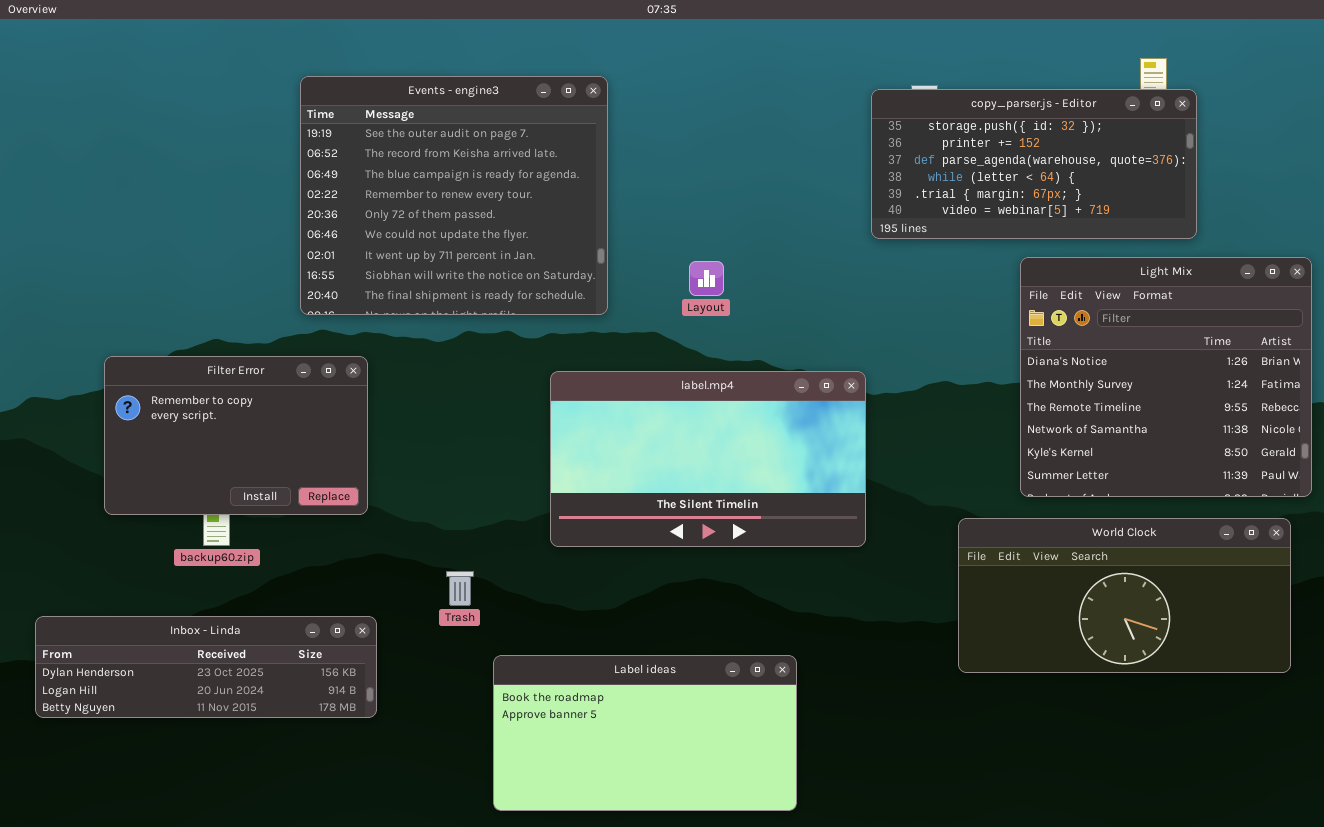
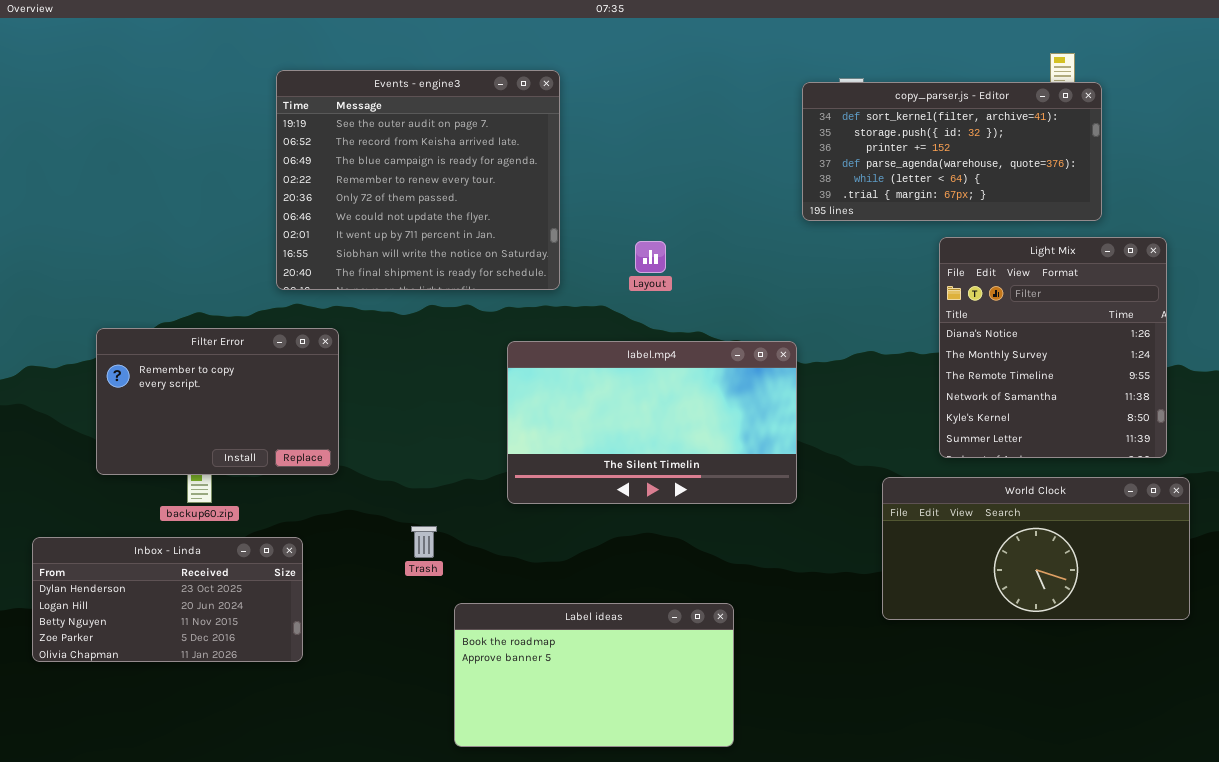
copy_parser.js - Editor: [871,89,1197,239] -> [802,82,1102,221], scrolled up 1 row
Light Mix: [1020,257,1312,497] -> [939,237,1167,458], resized
Inbox - Linda: [35,616,377,718] -> [32,537,303,662], resized

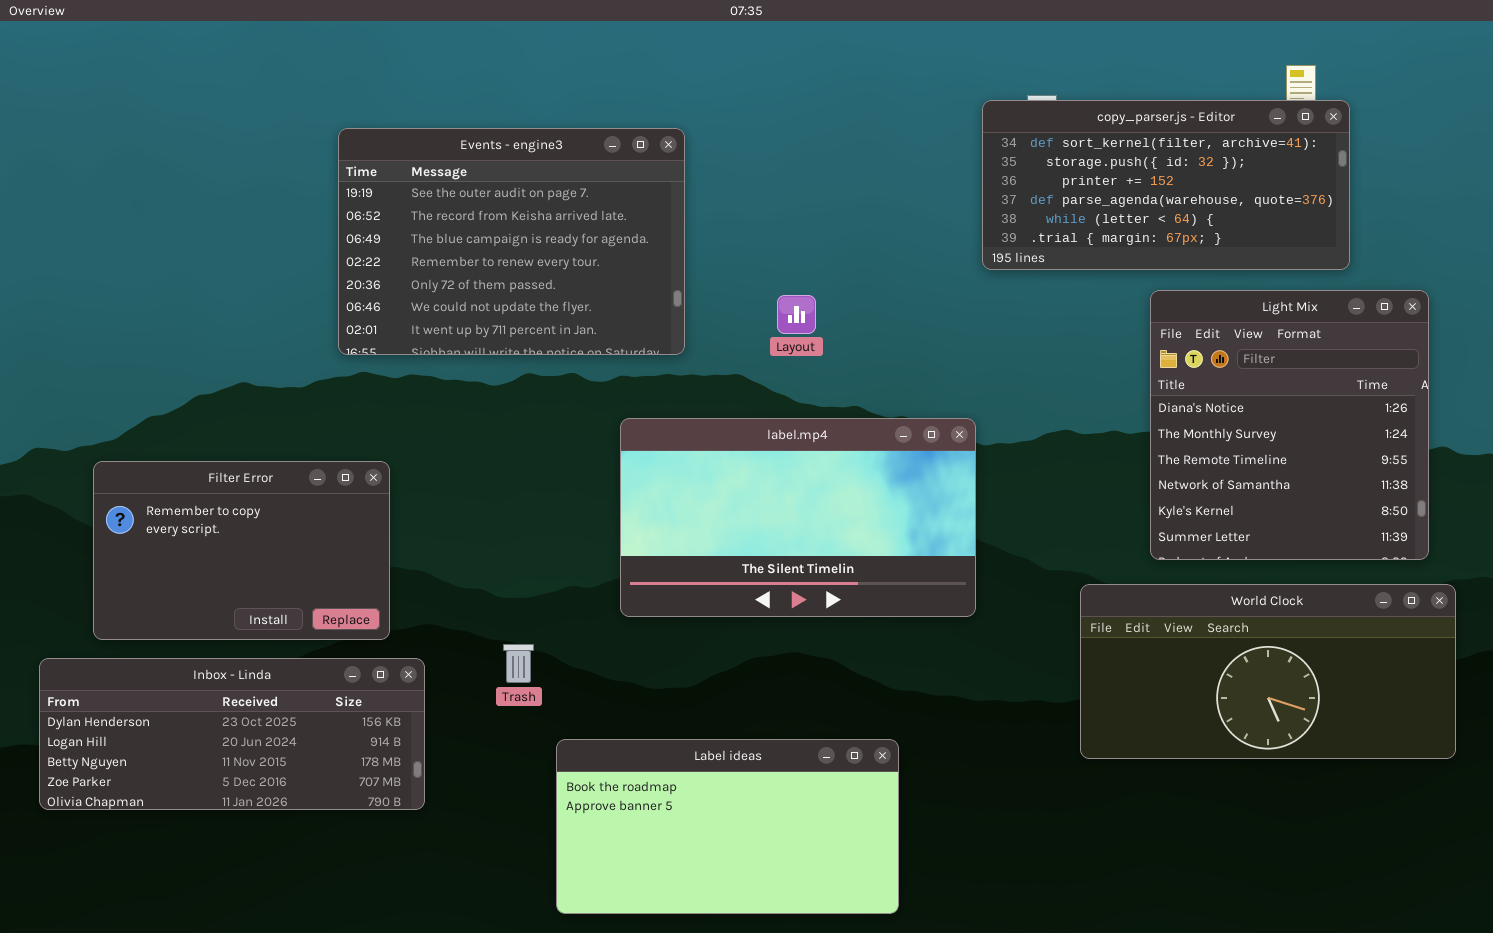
Events - engine3: [276,70,560,290] -> [338,128,685,355], resized
Filter Error: [96,328,339,475] -> [93,461,390,640], moved
Inbox - Linda: [32,537,303,662] -> [39,658,425,810], resized

